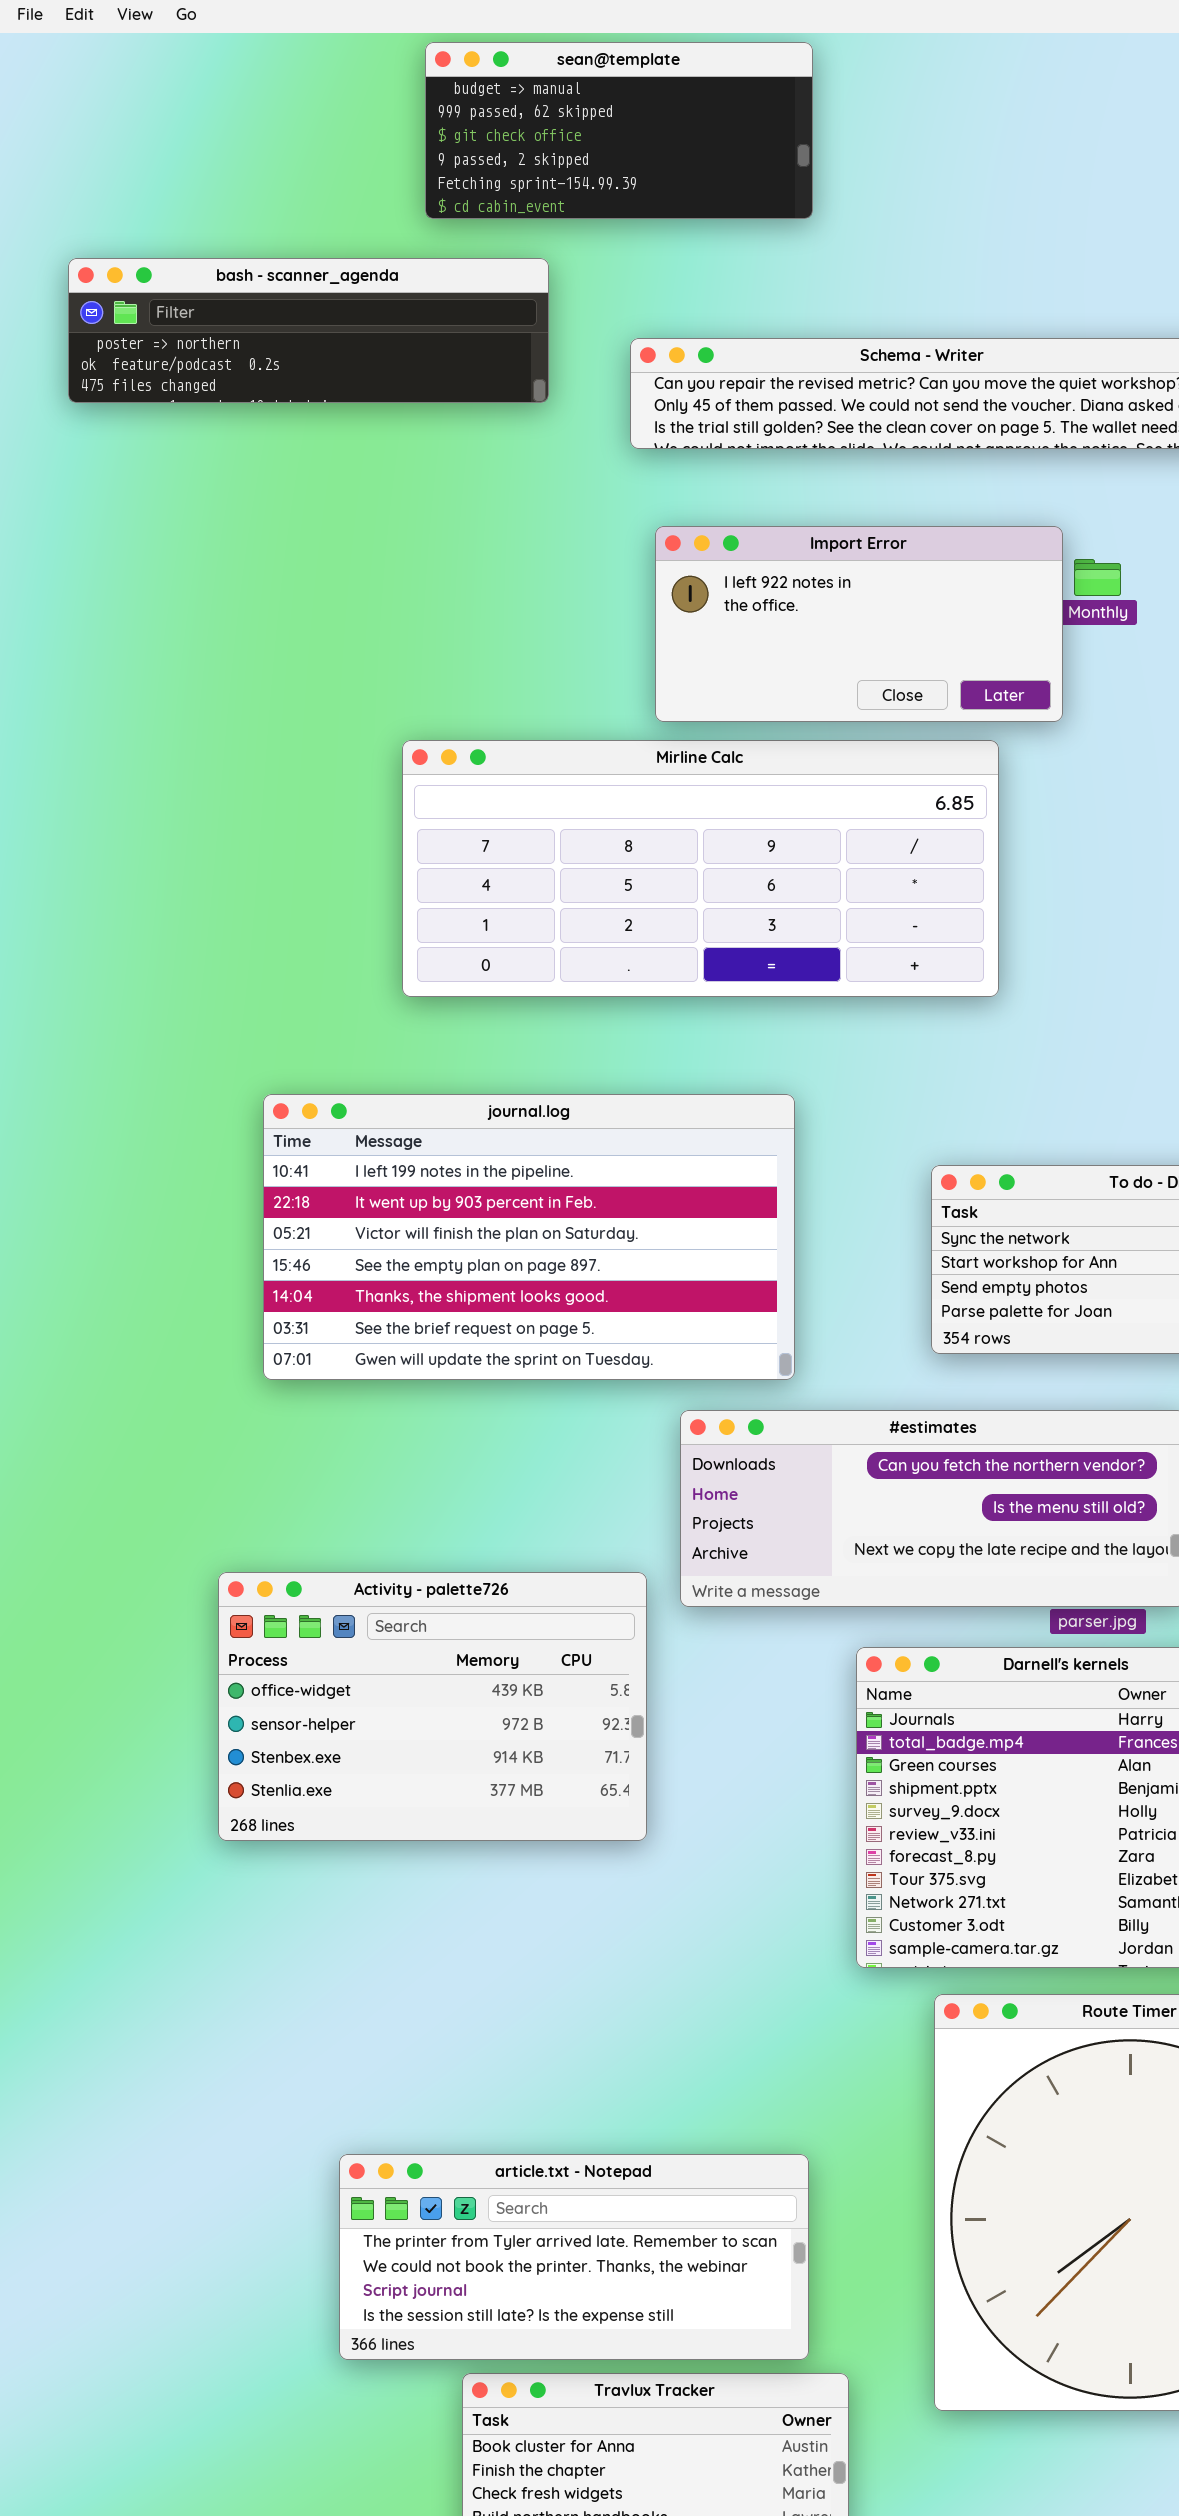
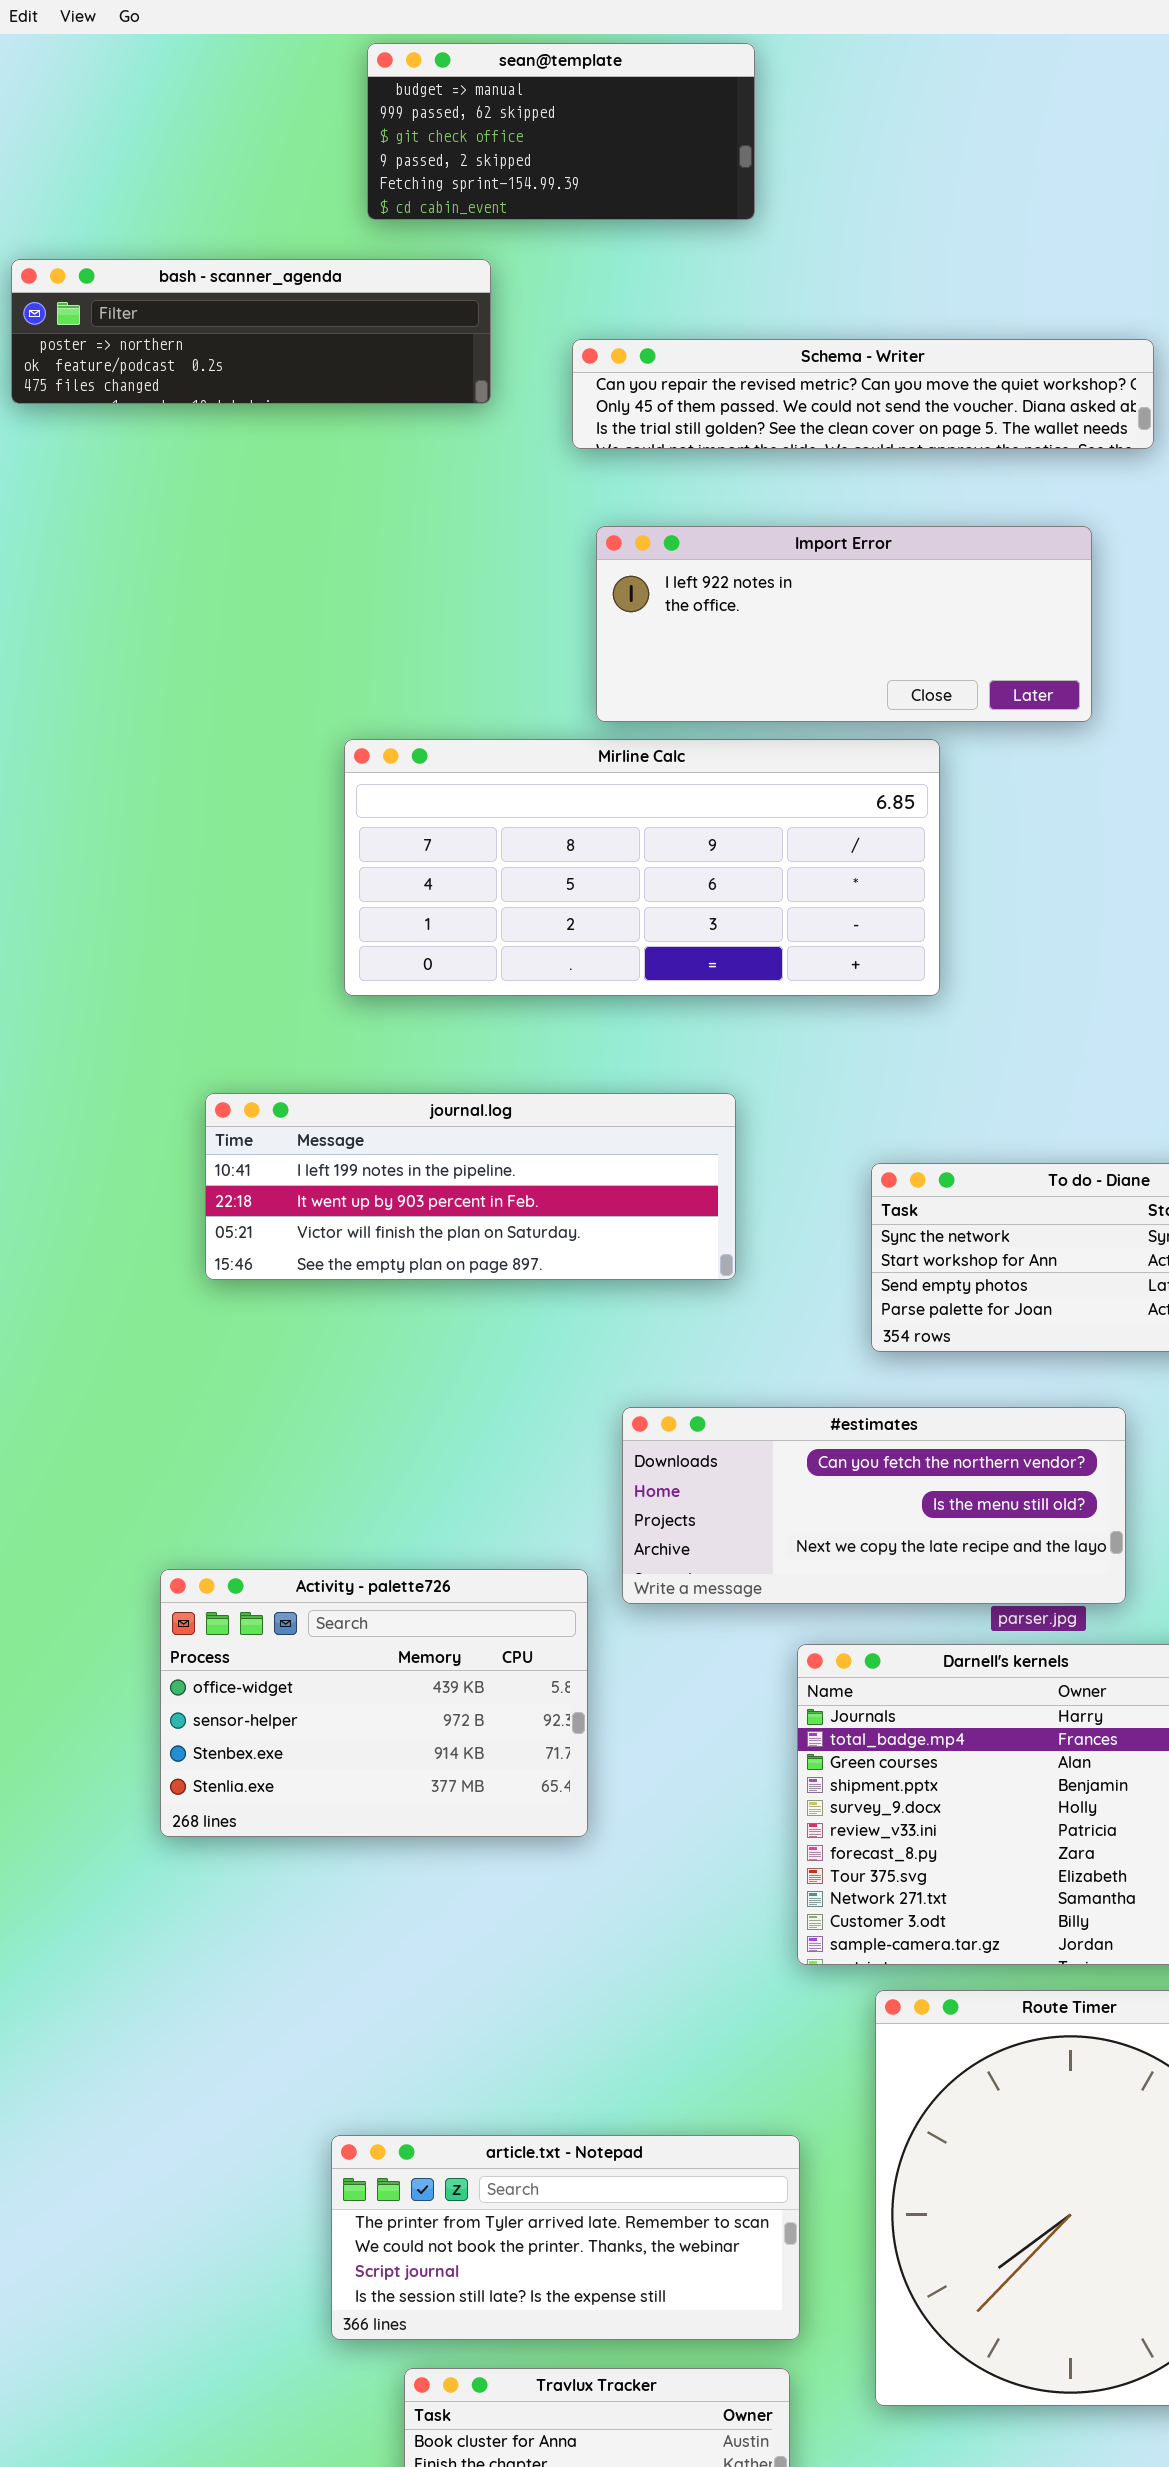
Import Error: [655,526,1063,722] -> [596,526,1092,722], resized
journal.log: [263,1094,795,1380] -> [205,1093,736,1280], resized
article.txt - Notepad: [339,2154,809,2360] -> [331,2135,800,2340], moved

